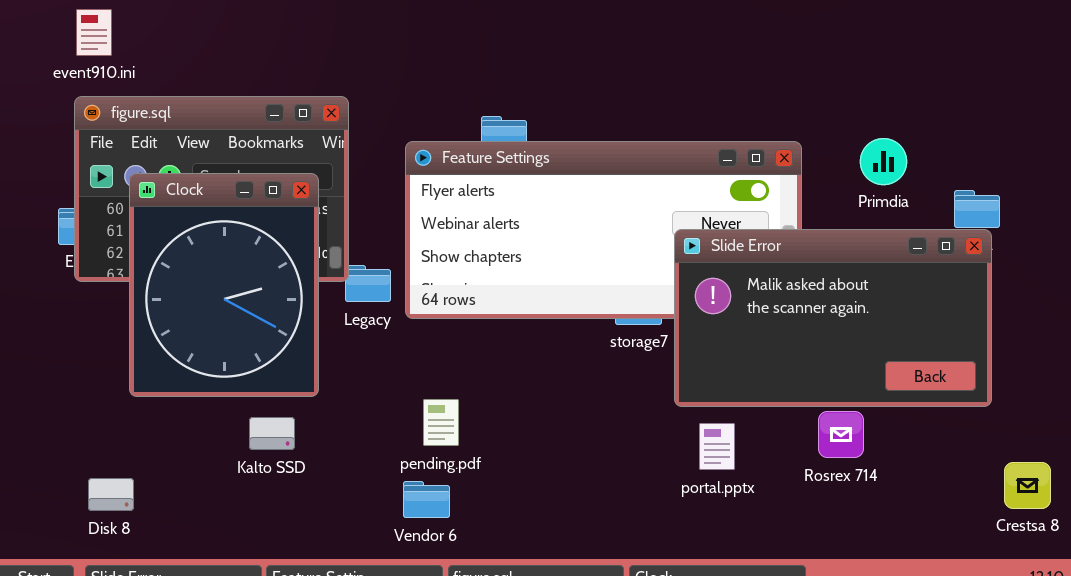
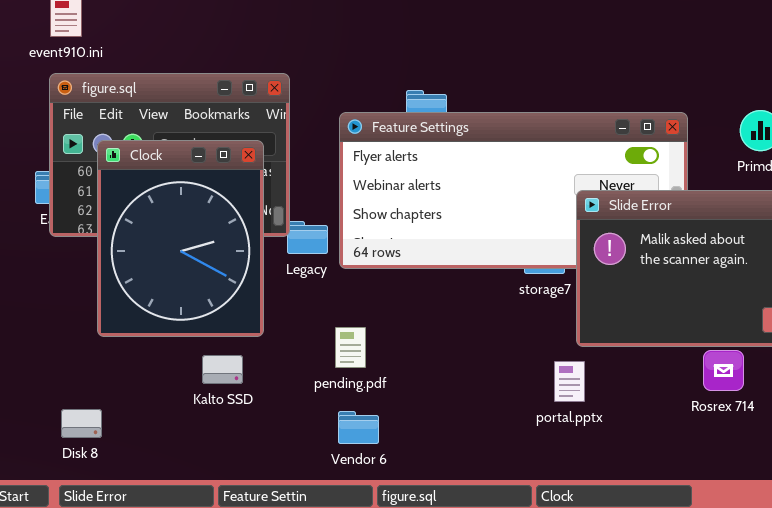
pending.pdf: [423,399,459,446] -> [335,327,366,368], moved
portal.pptx: [699,423,735,470] -> [554,361,585,402], moved

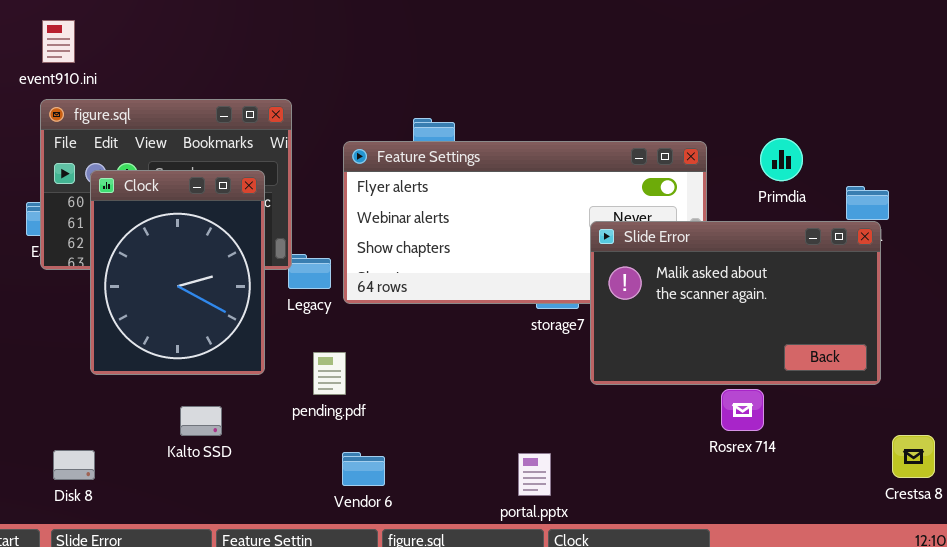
pending.pdf: [335,327,366,368] -> [313,352,346,395], moved
Kalto SSD: [202,355,243,384] -> [180,406,222,436], moved
portal.pptx: [554,361,585,402] -> [518,453,551,496], moved

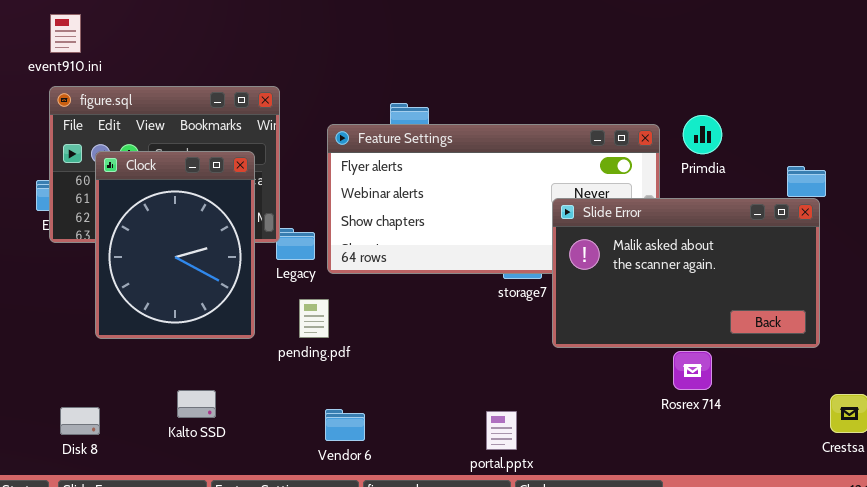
Primdia: [760,138,803,181] -> [683,115,722,154], moved
pending.pdf: [313,352,346,395] -> [299,299,329,338], moved
Kalto SSD: [180,406,222,436] -> [177,390,216,418], moved

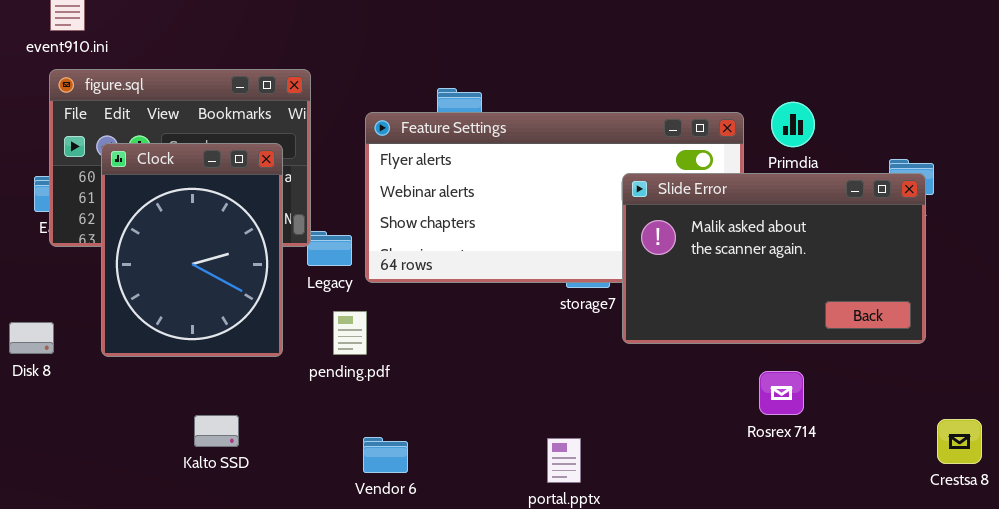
Slide Error: [552,198,820,348] -> [622,173,926,344], moved
Disk 8: [60,407,100,435] -> [9,322,54,354], moved

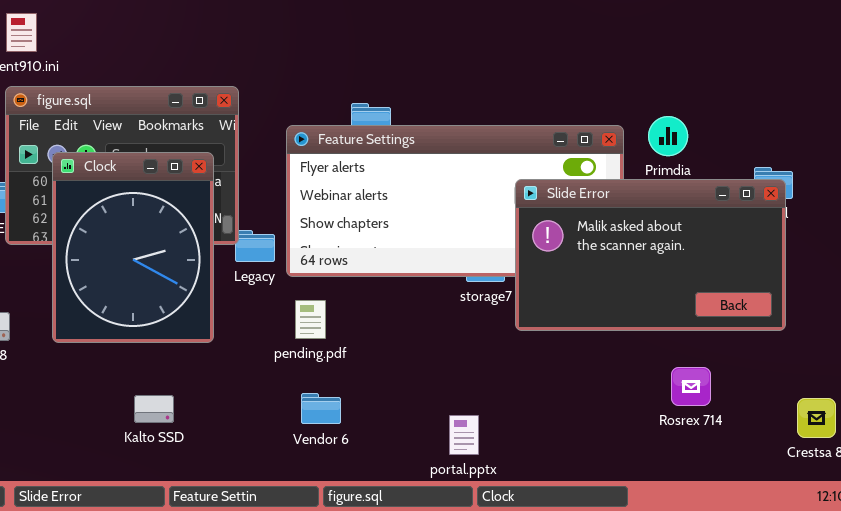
pending.pdf: [333,311,367,355] -> [295,300,326,339], moved
Rosrex 714: [759,371,804,415] -> [671,367,711,406], moved
Vendor 6: [363,437,408,473] -> [301,393,341,424], moved

